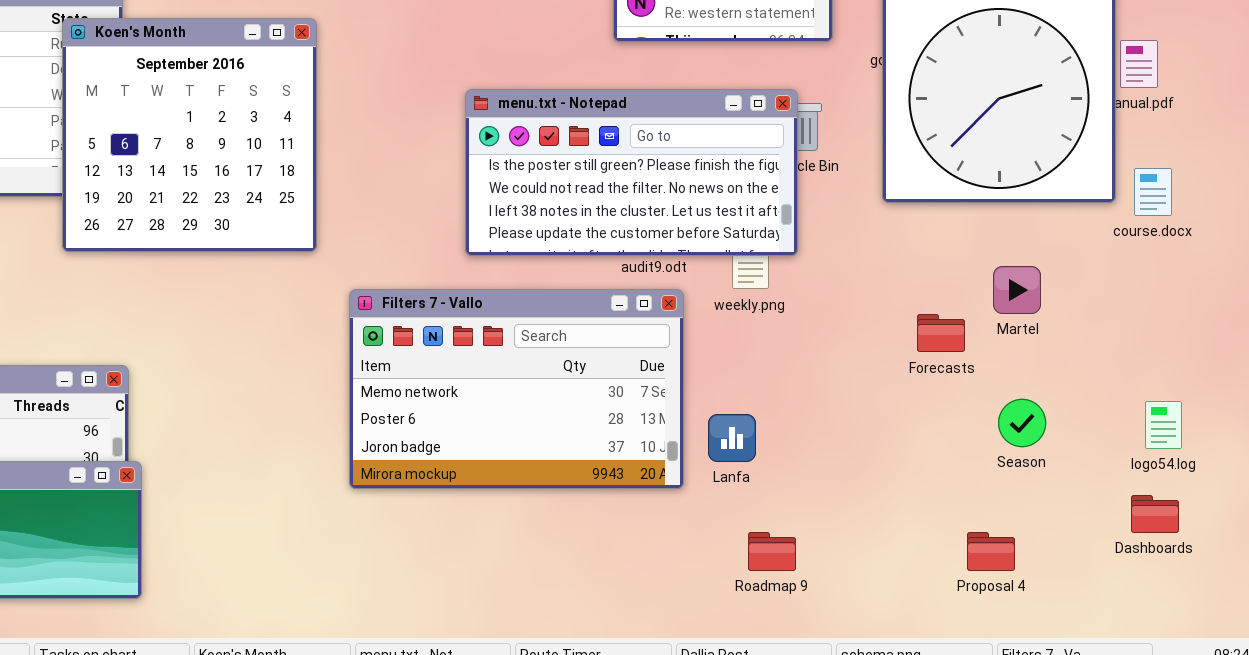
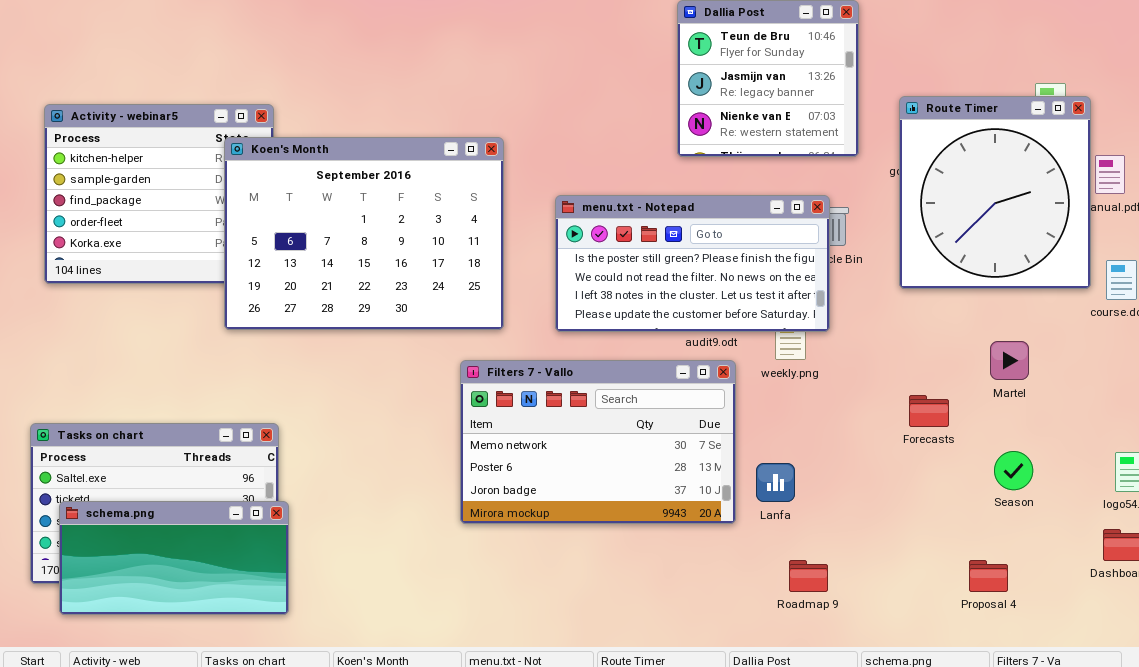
Koen's Month: [62,18,317,252] -> [224,137,504,330], resized
Forecasts: [917,314,965,352] -> [909,395,949,427], moved

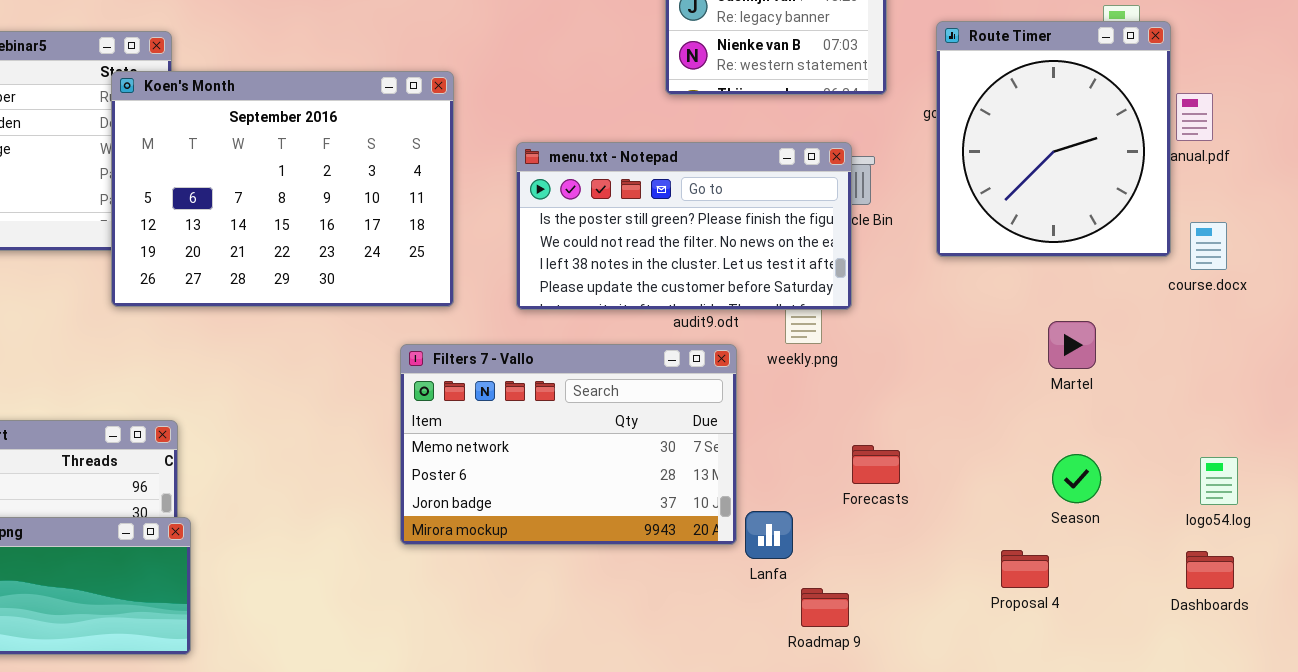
Forecasts: [909,395,949,427] -> [852,445,900,484], moved
Lanfa: [756,463,795,502] -> [745,511,793,559], moved
Proposal 4: [969,560,1008,592] -> [1001,550,1049,588], moved

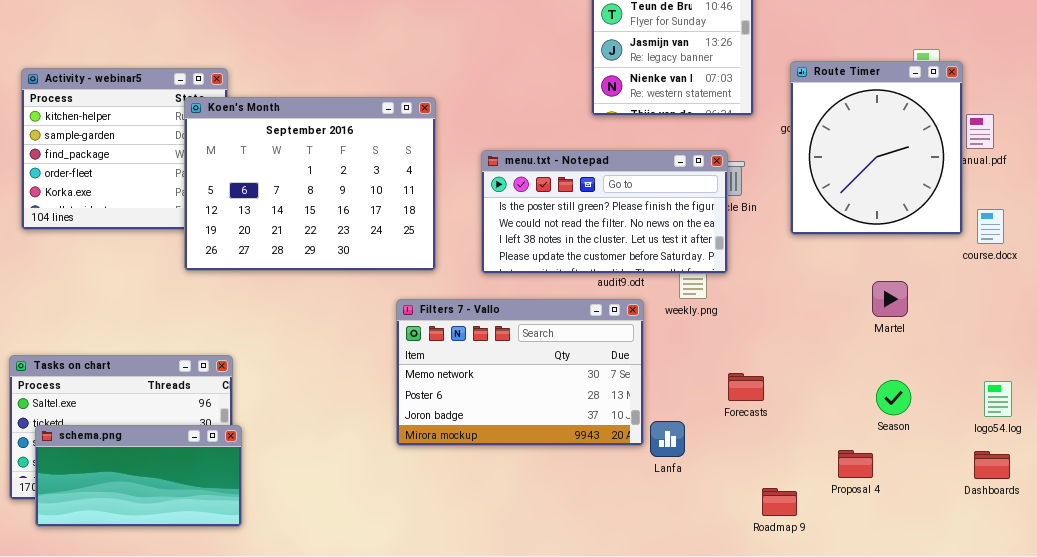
Roadmap 9: [801,588,849,627] -> [762,488,797,516], moved

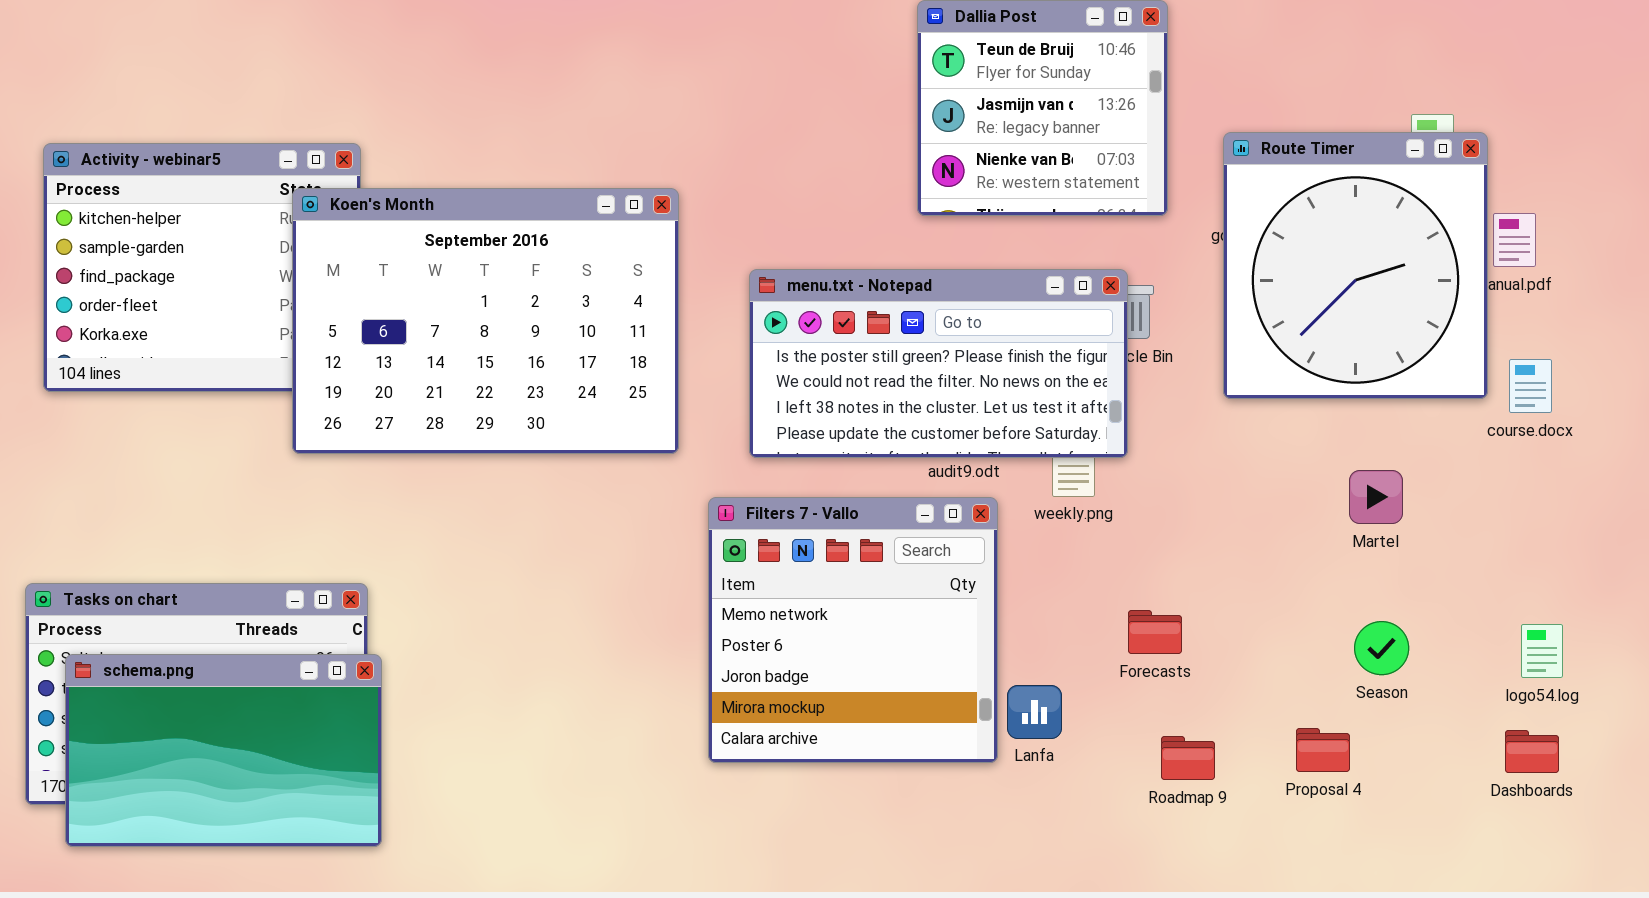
Filters 7 - Vallo: [396,299,644,446] -> [708,497,998,763], resized
schema.png: [35,425,242,527] -> [65,654,382,847], resized
Roadmap 9: [762,488,797,516] -> [1161,736,1215,780], moved

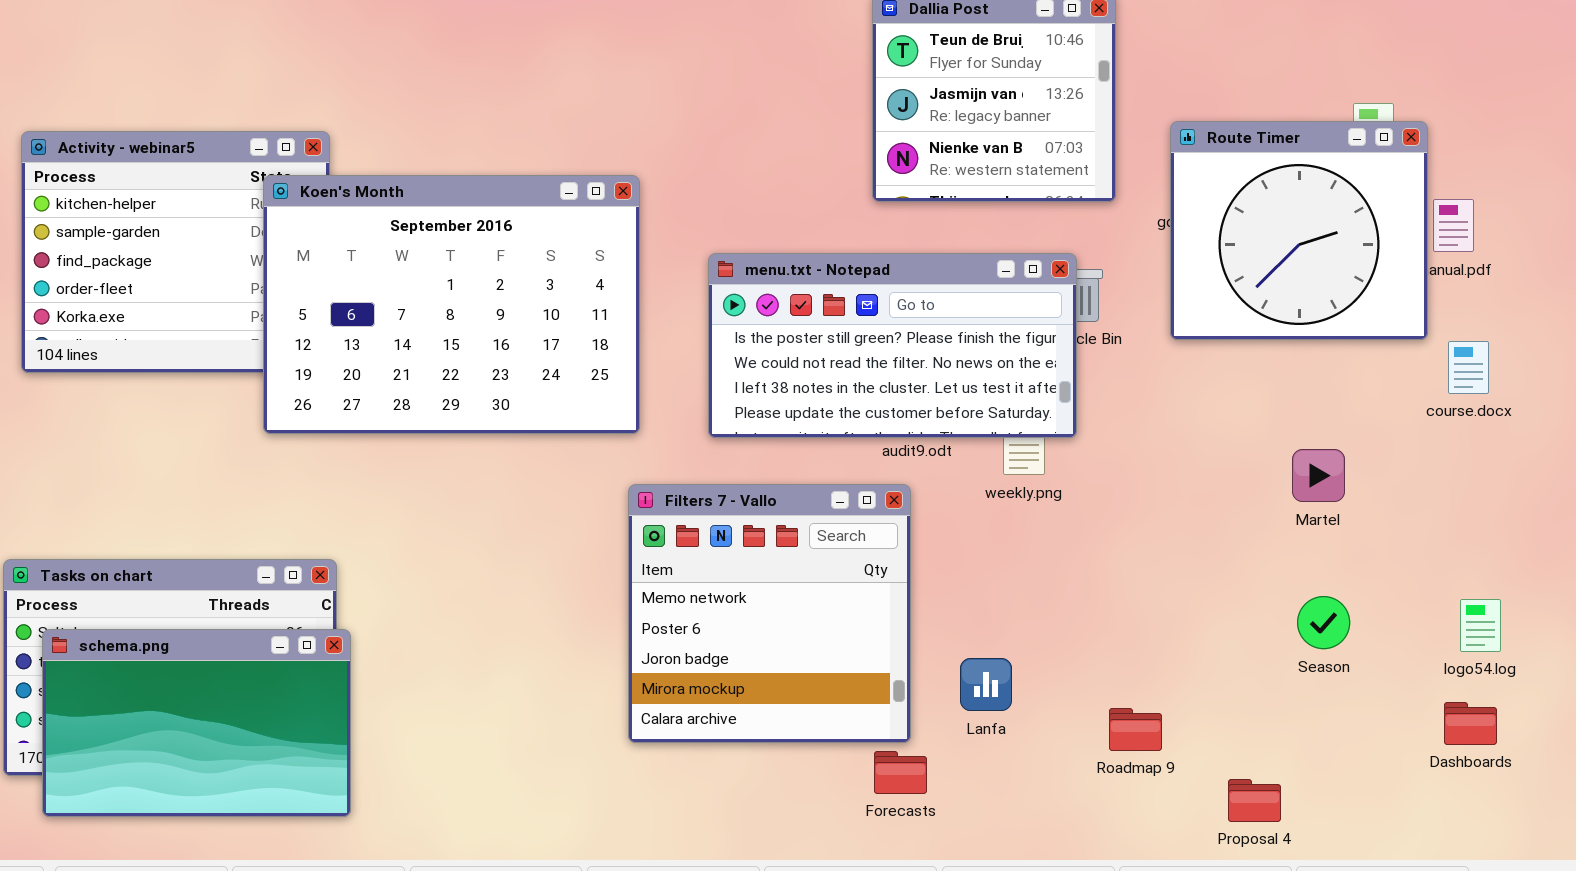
Route Timer: [1223,132,1488,399] -> [1170,121,1428,340], resized
Filters 7 - Vallo: [708,497,998,763] -> [628,484,911,743], moved
Forecasts: [1128,610,1182,654] -> [874,751,927,794], moved
Proposal 4: [1296,728,1350,772] -> [1228,779,1281,822], moved

